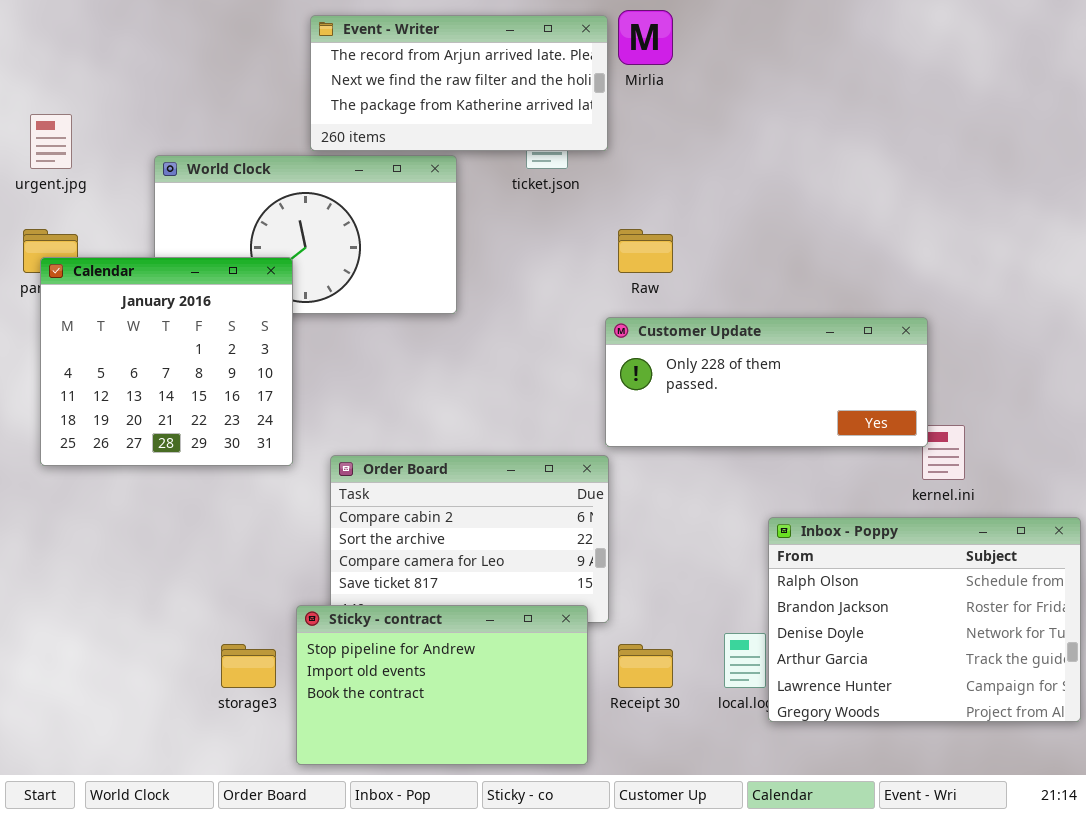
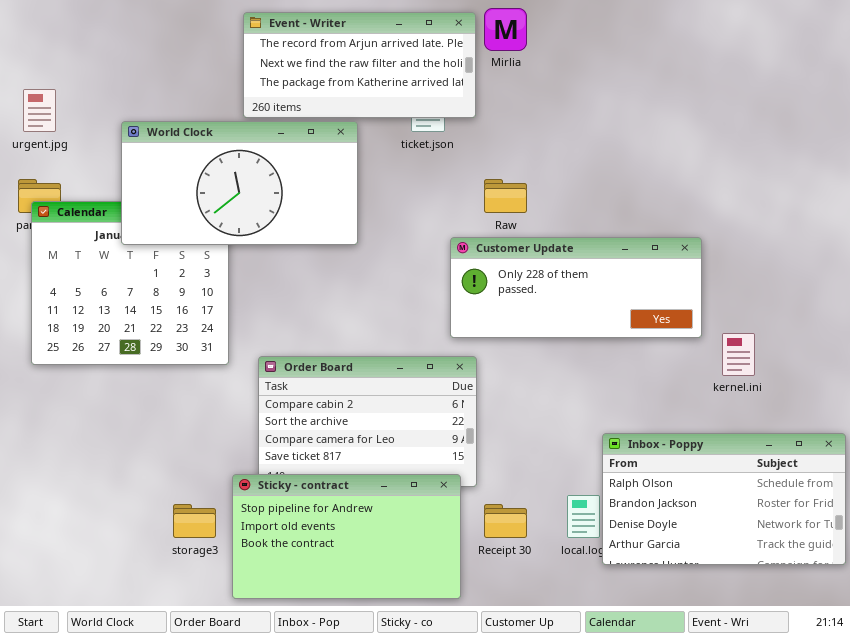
World Clock: [154,155,457,314] -> [121,121,358,245], raised
Customer Update: [605,317,928,447] -> [450,237,702,338], moved
Inbox - Poppy: [768,517,1081,722] -> [602,433,846,565], resized

